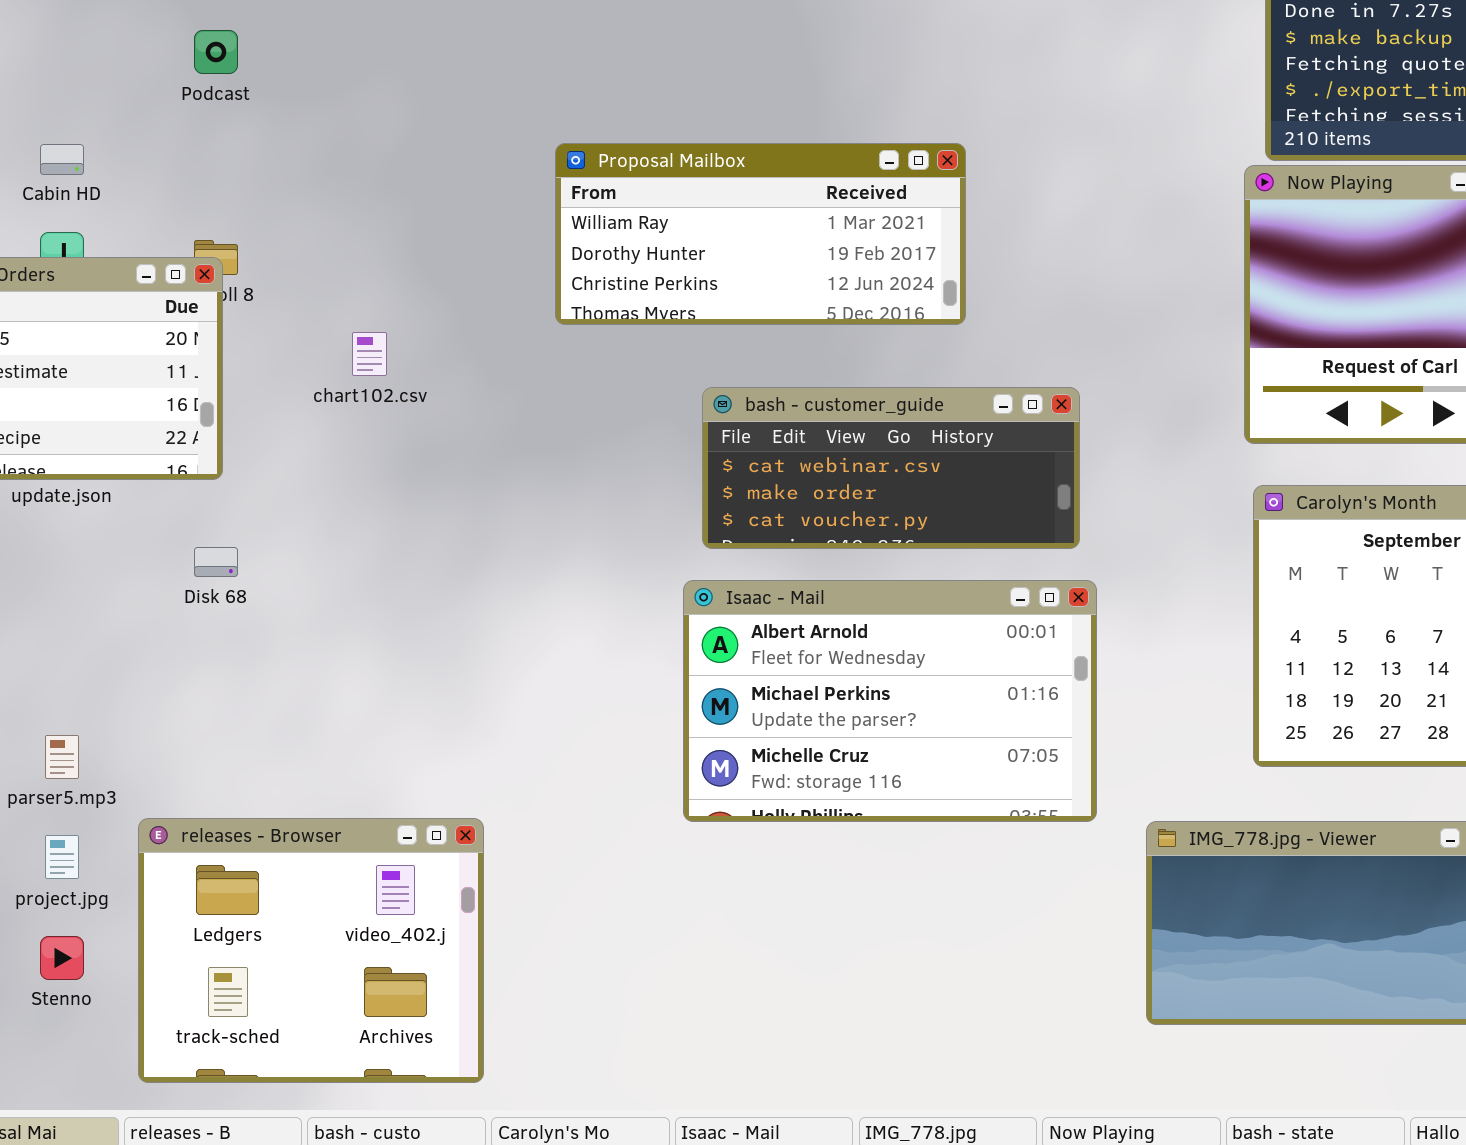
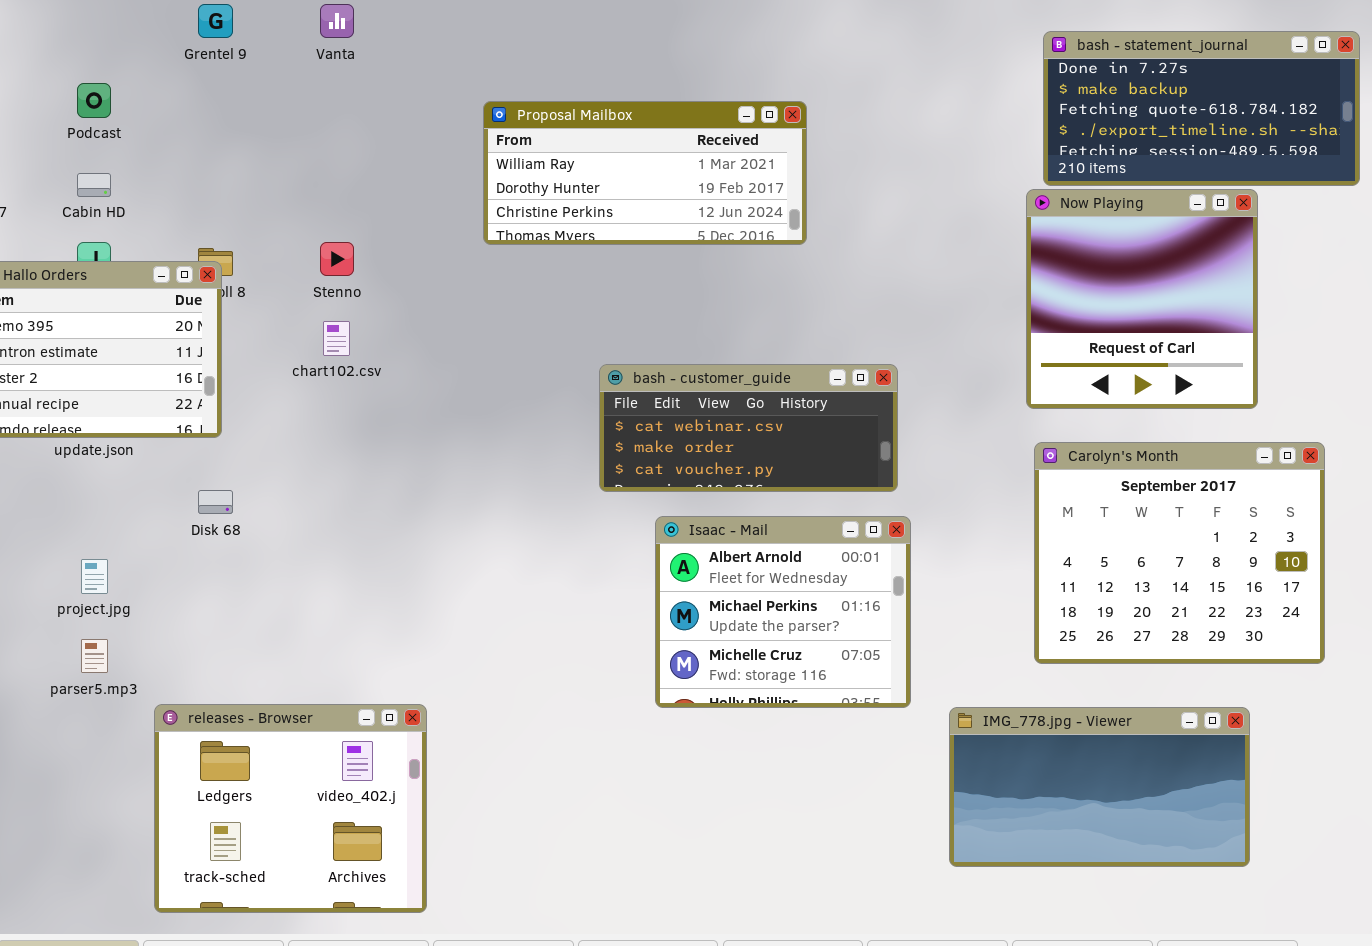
Podcast: [194,30,238,74] -> [77,83,111,118], moved
Proposal Mailbox: [555,143,966,325] -> [483,101,807,245], moved
Isaac - Mail: [683,580,1097,822] -> [655,516,911,708], resized
project.jpg: [45,835,79,879] -> [81,559,108,594], moved
Stenno: [40,936,84,980] -> [320,242,354,276], moved

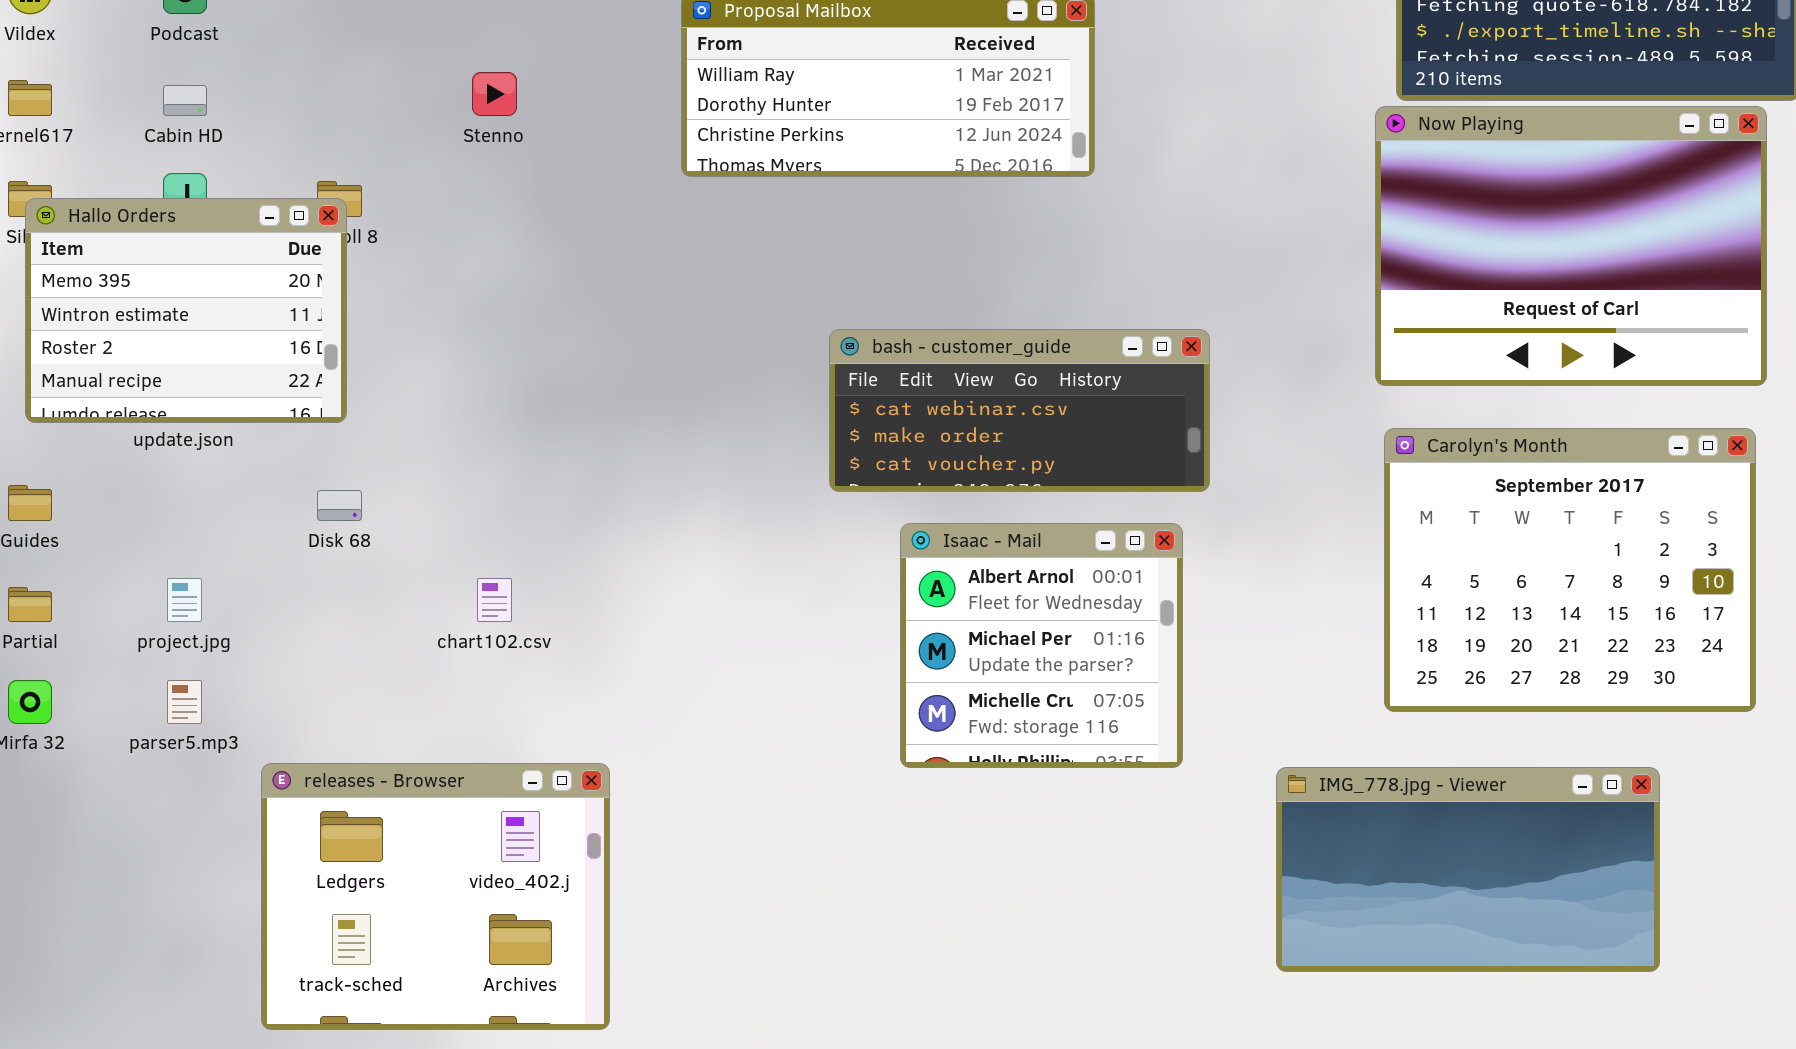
Now Playing: [1026,189,1258,409] -> [1375,106,1767,386], resized
Stenno: [320,242,354,276] -> [472,72,517,116], moved
chart102.csv: [323,321,350,356] -> [477,578,512,622], moved
Isaac - Mail: [655,516,911,708] -> [900,523,1183,768], resized

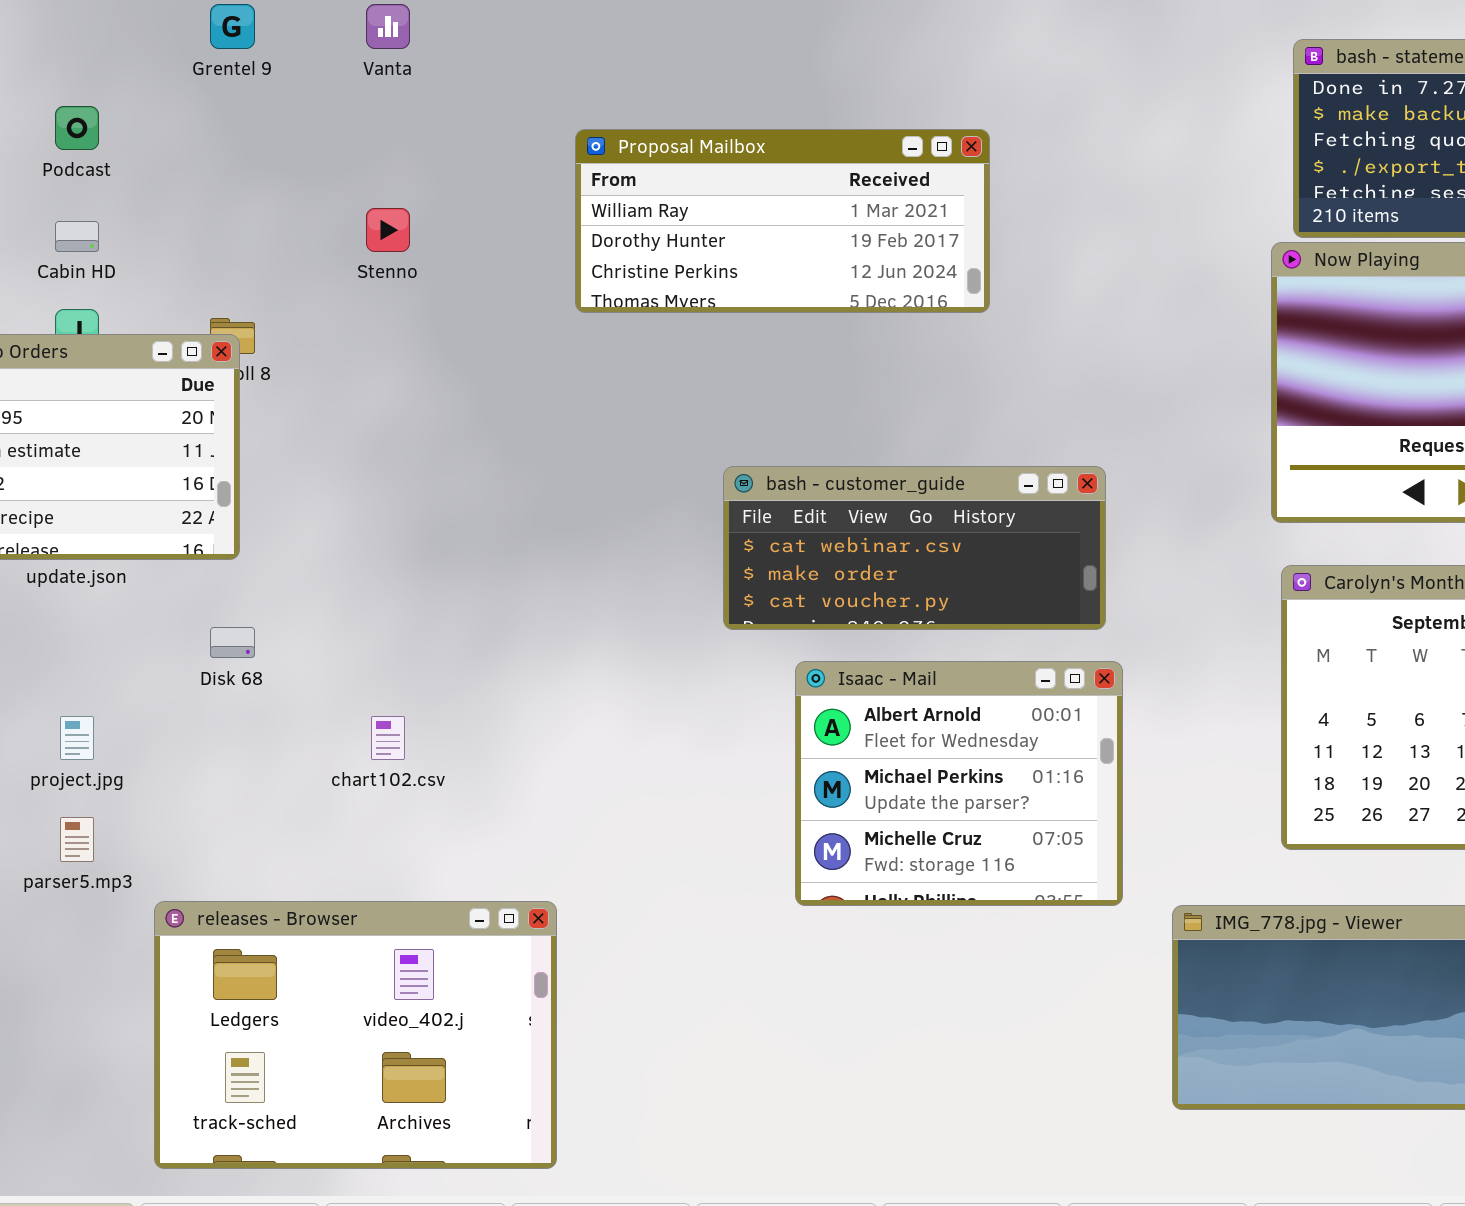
Isaac - Mail: [900,523,1183,768] -> [795,661,1123,906], resized
releases - Browser: [261,763,610,1030] -> [154,901,557,1169], resized

